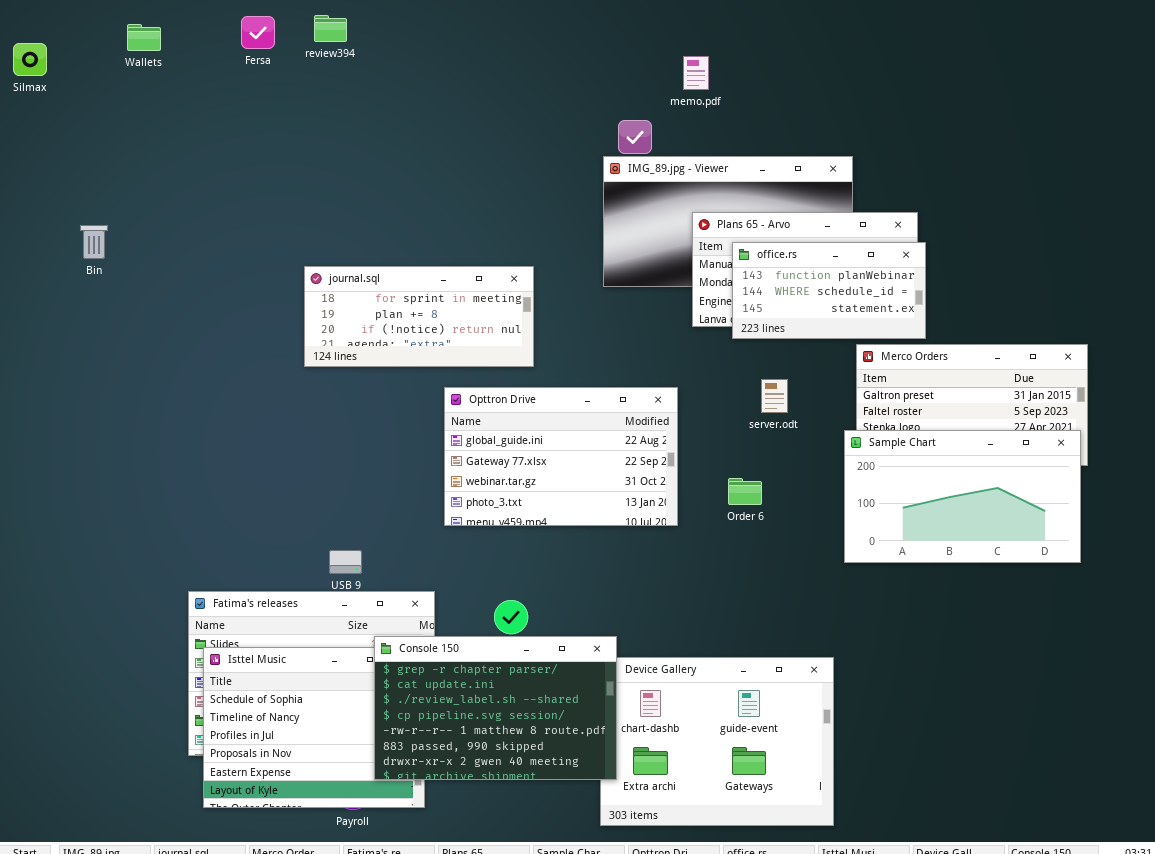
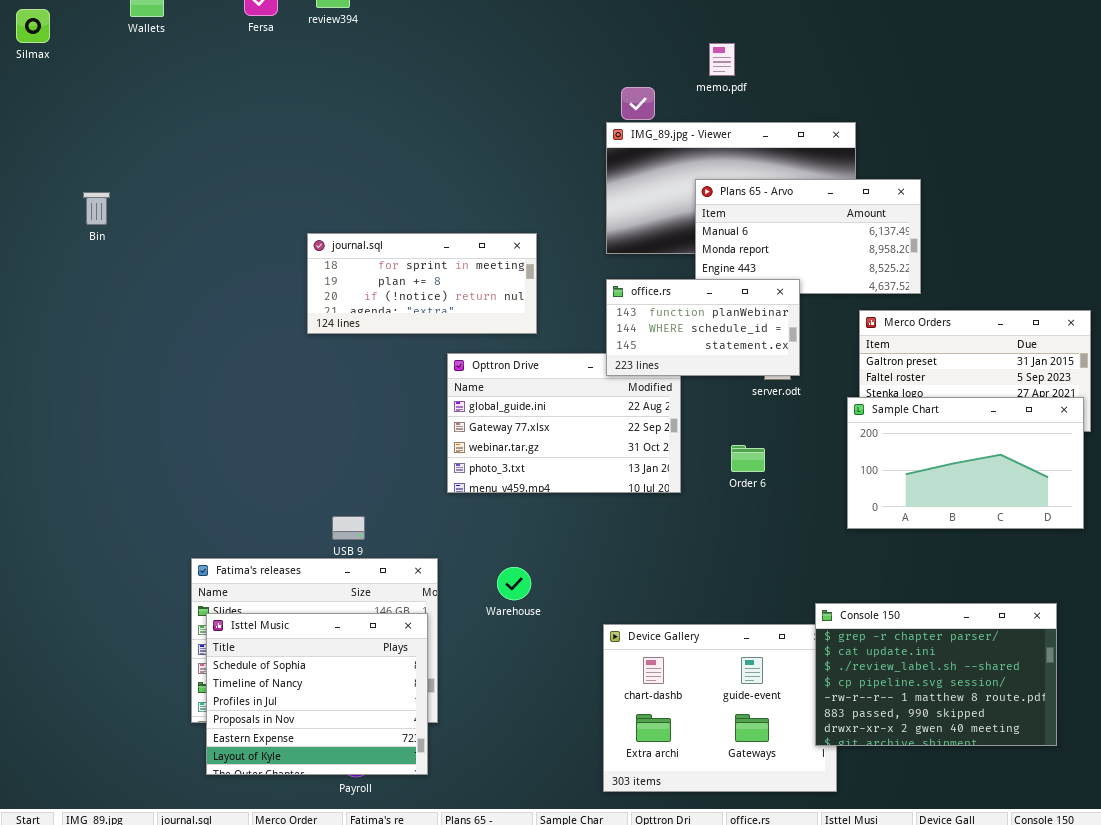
memo.pdf: [683,56,709,90] -> [709,43,735,76], moved
office.rs: [732,242,926,339] -> [606,279,800,376], moved
Console 150: [374,636,617,780] -> [815,603,1057,746], moved

